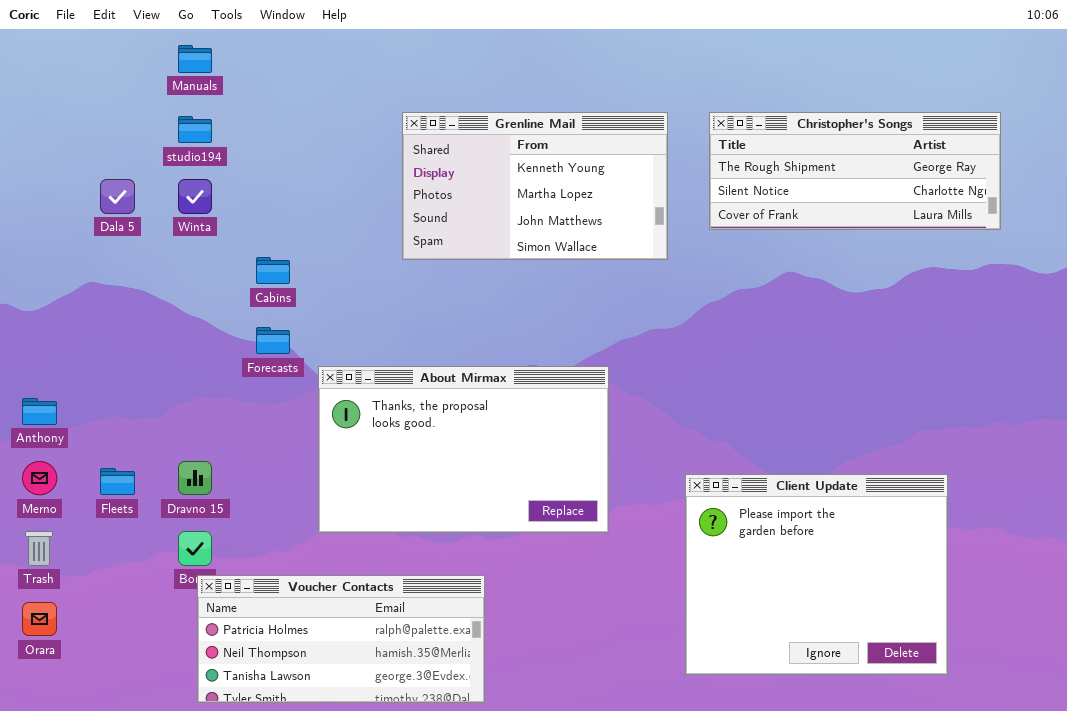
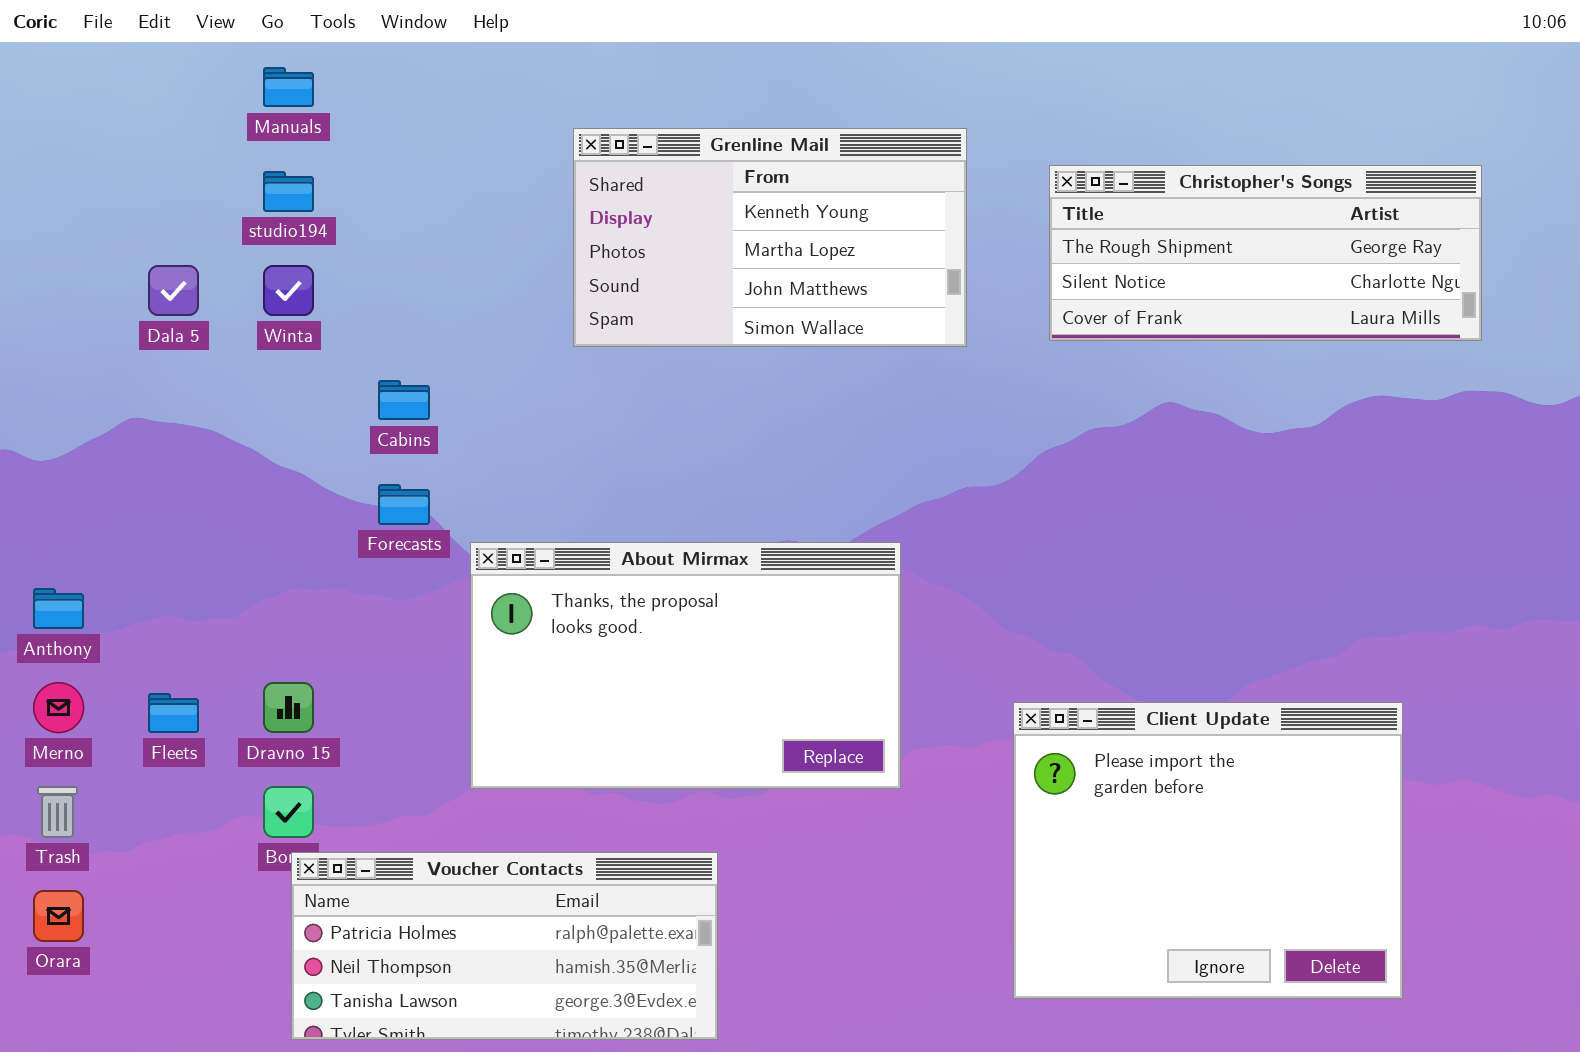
Grenline Mail: [402,112,668,260] -> [573,128,967,347], moved

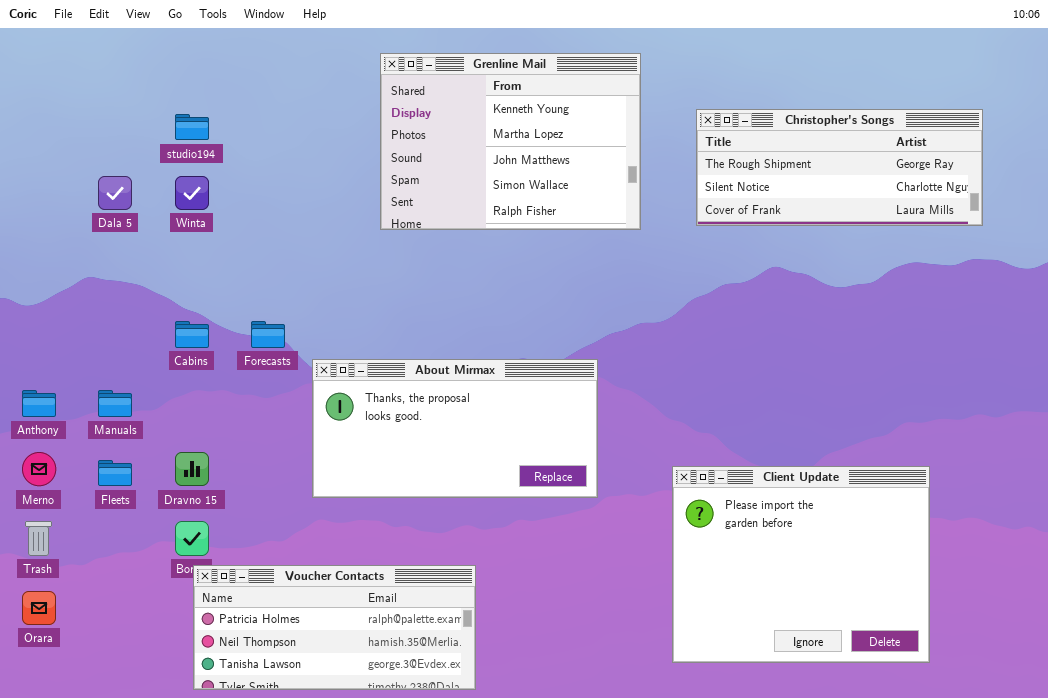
Manuals: [263,67,314,107] -> [98,390,132,417], moved
Grenline Mail: [573,128,967,347] -> [380,53,641,230], resized
Cabins: [378,380,430,420] -> [175,321,209,348], moved
About Mirmax: [470,542,901,789] -> [312,359,598,498], resized

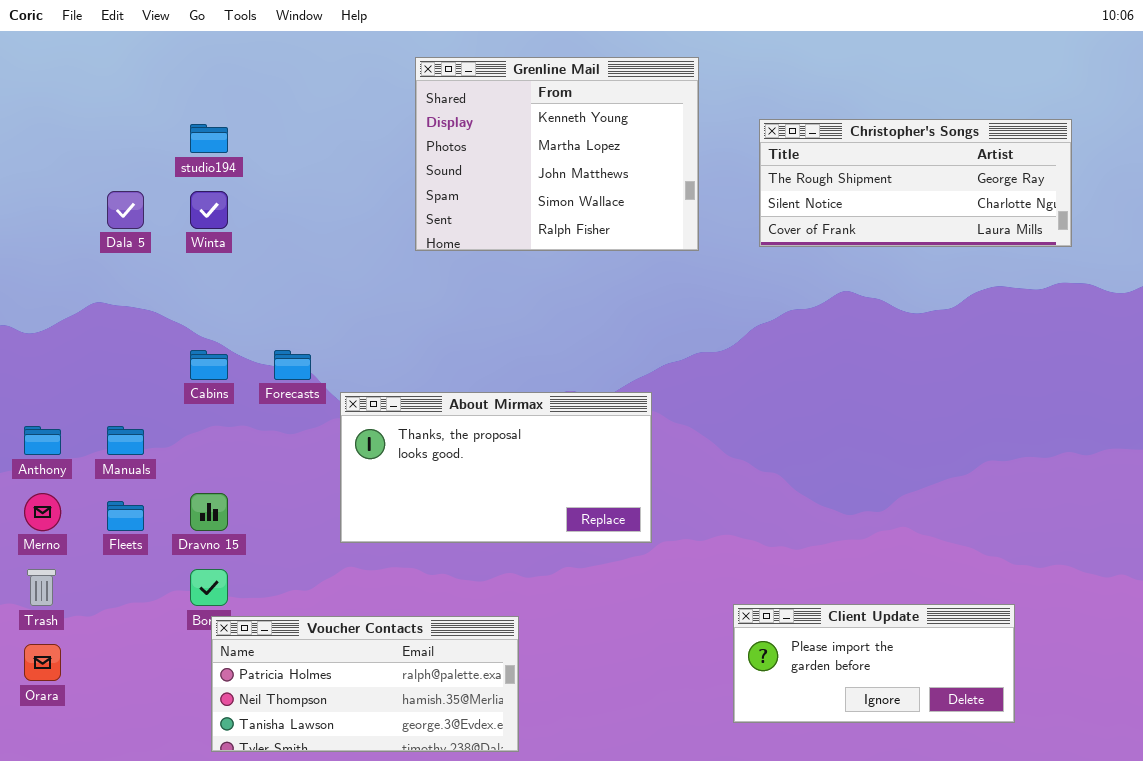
Client Update: [672,466,930,663] -> [733,604,1015,723], resized

